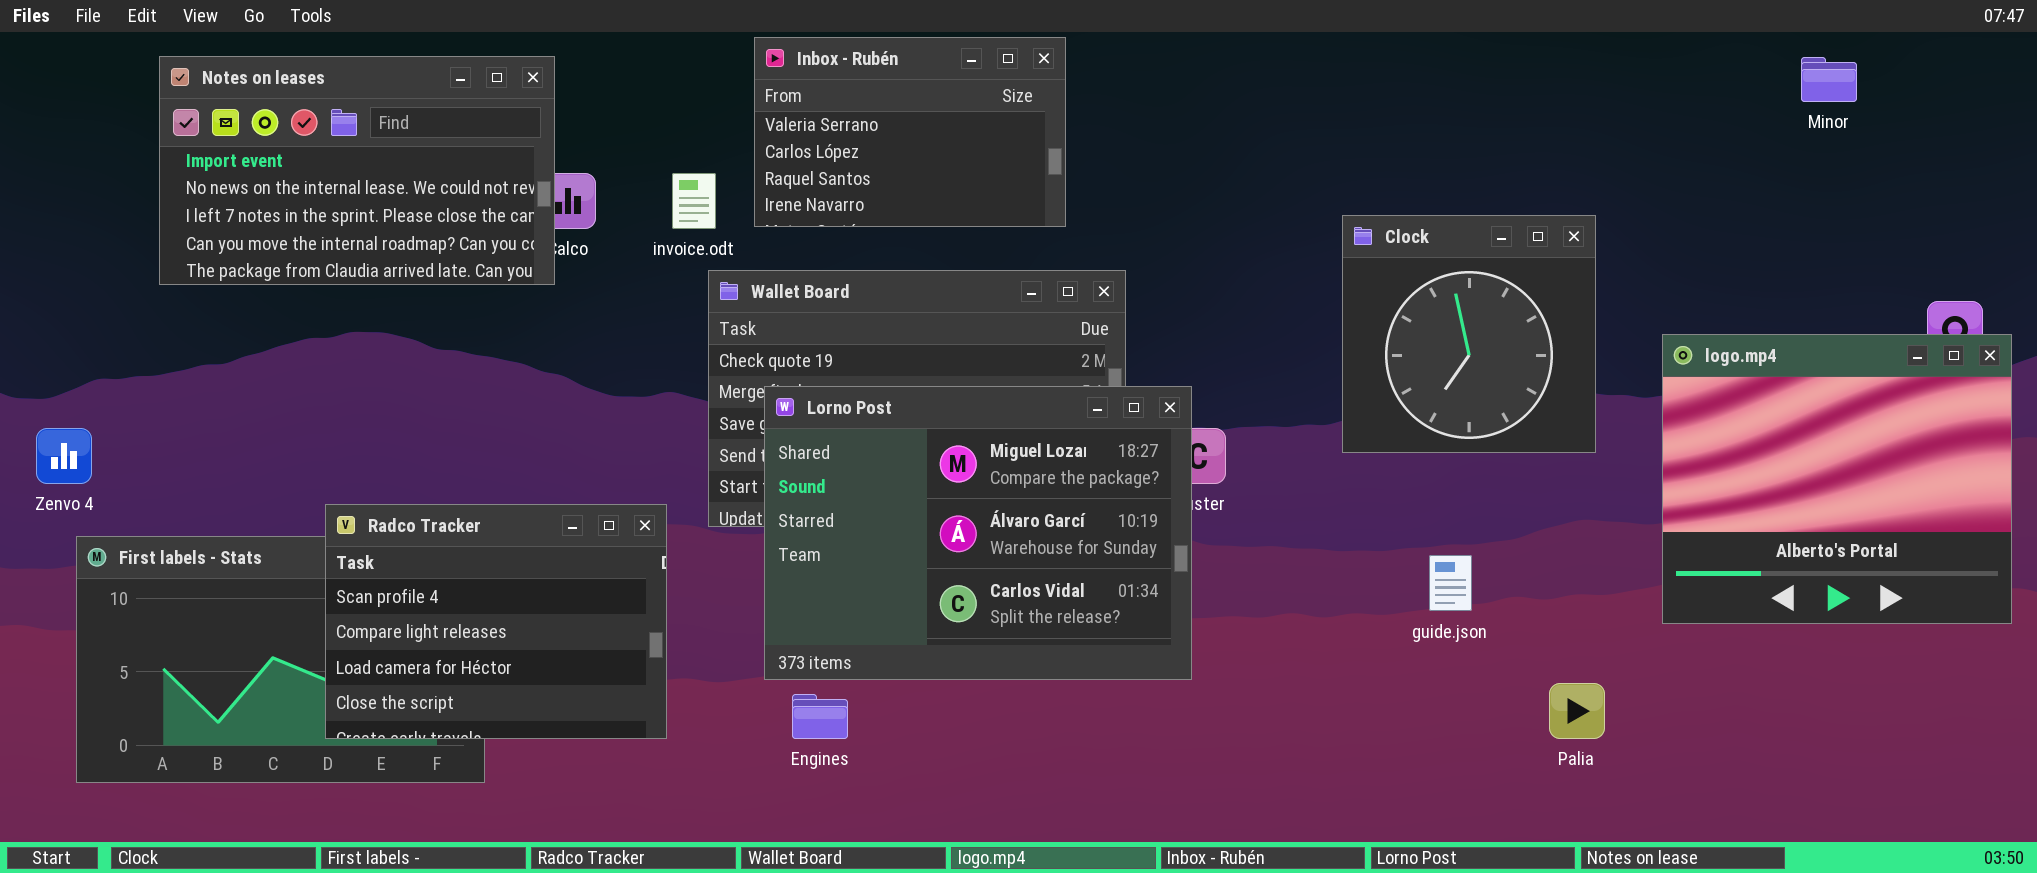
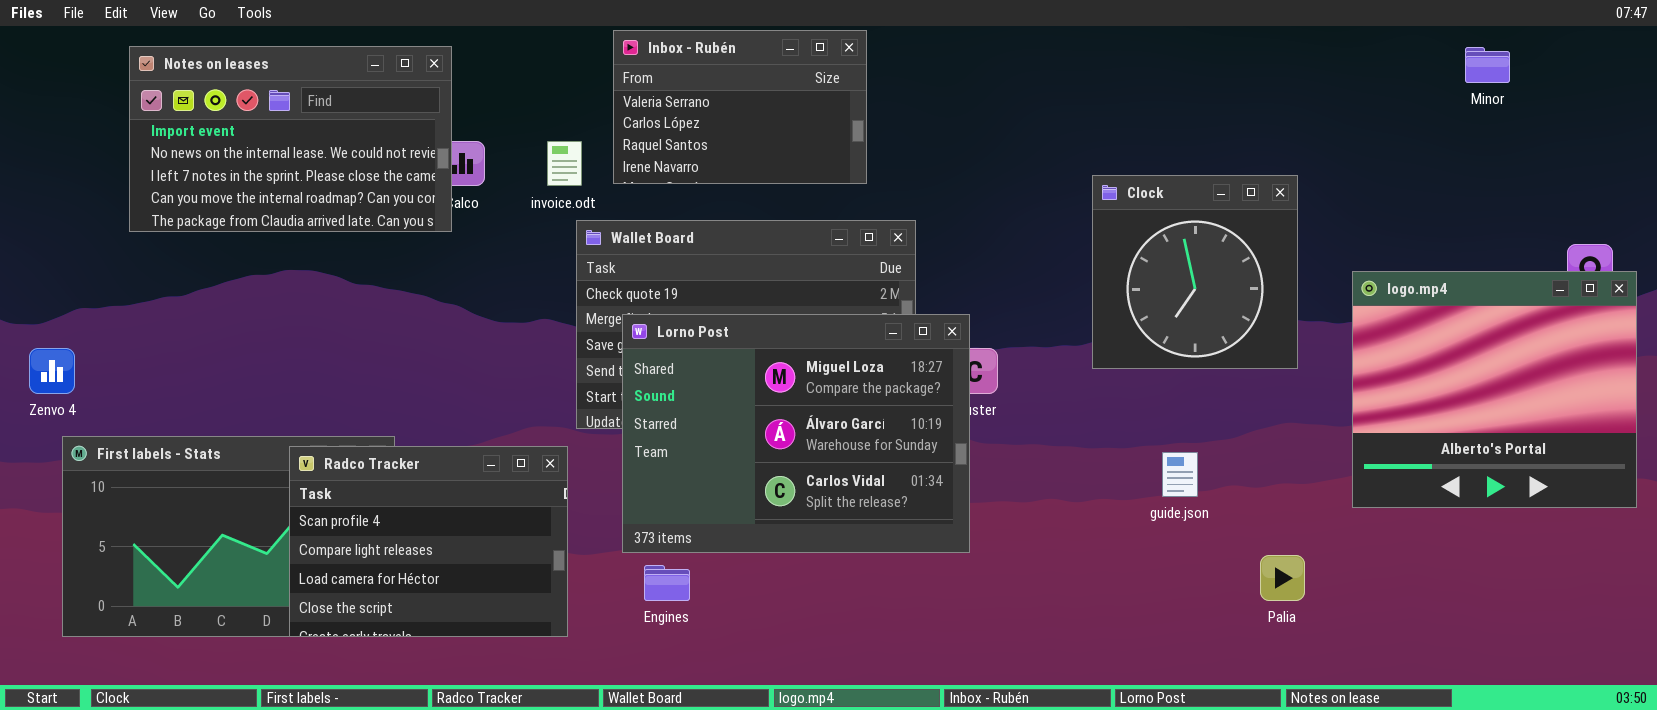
Radco Tracker: [325,504,667,739] -> [289,446,568,637], moved

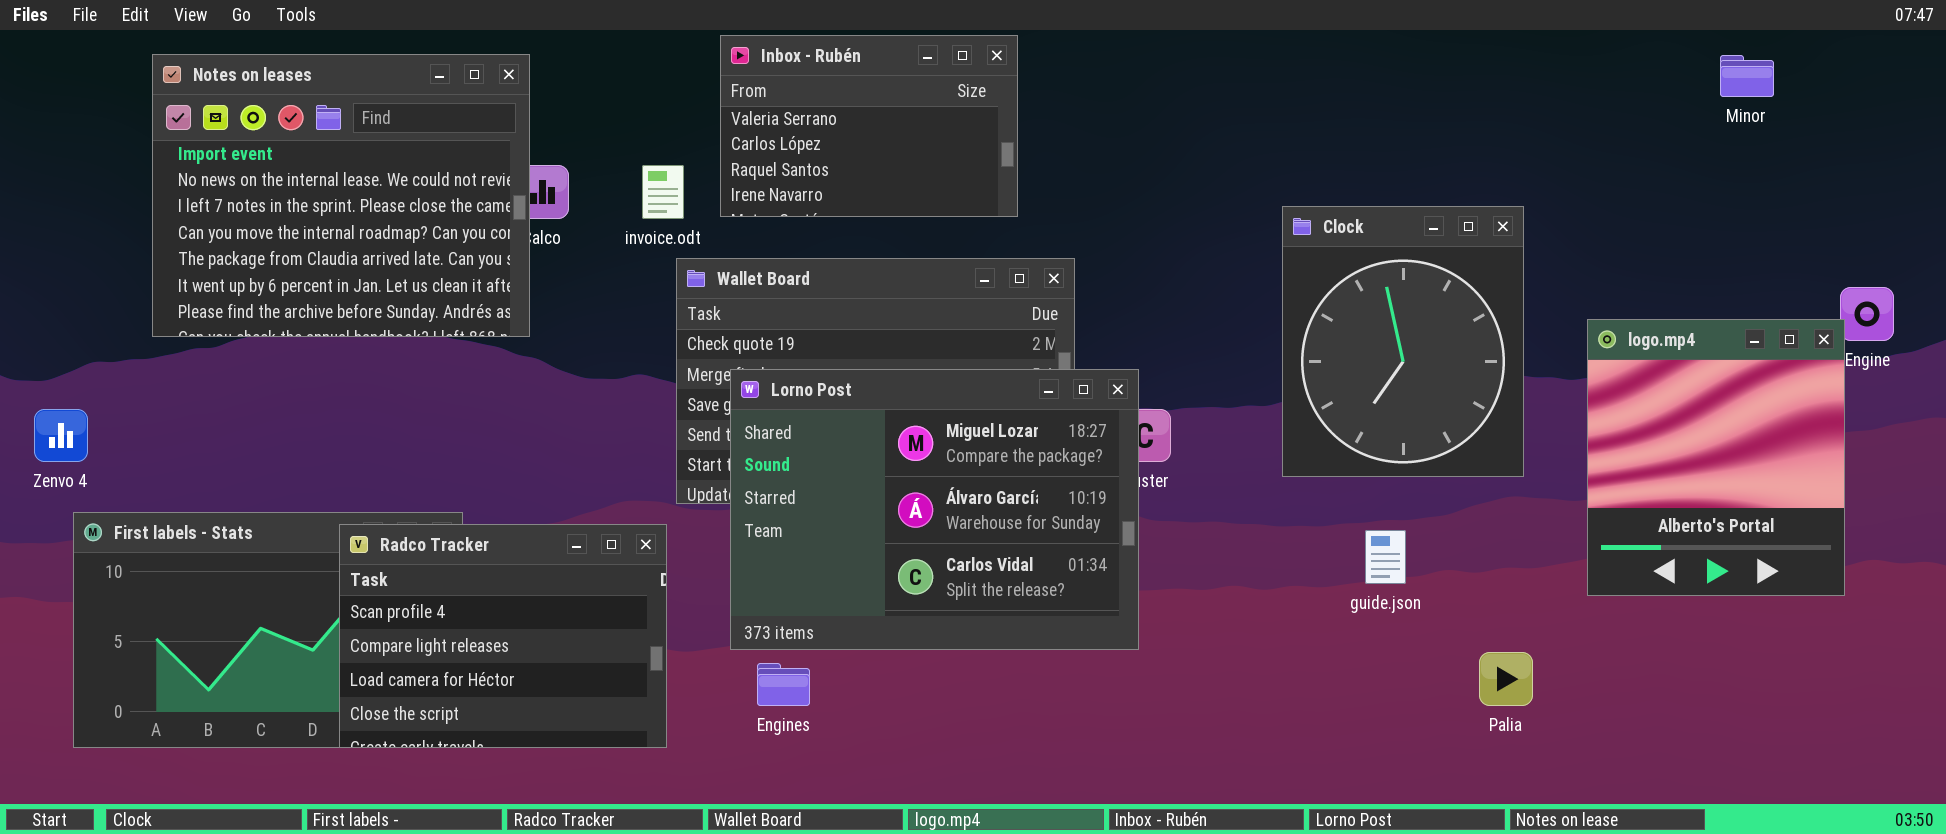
Notes on leases: [129,46,452,232] -> [152,54,530,337], resized
Clock: [1092,175,1298,369] -> [1282,206,1524,477], resized
logo.mp4: [1352,271,1637,508] -> [1587,319,1845,596], resized

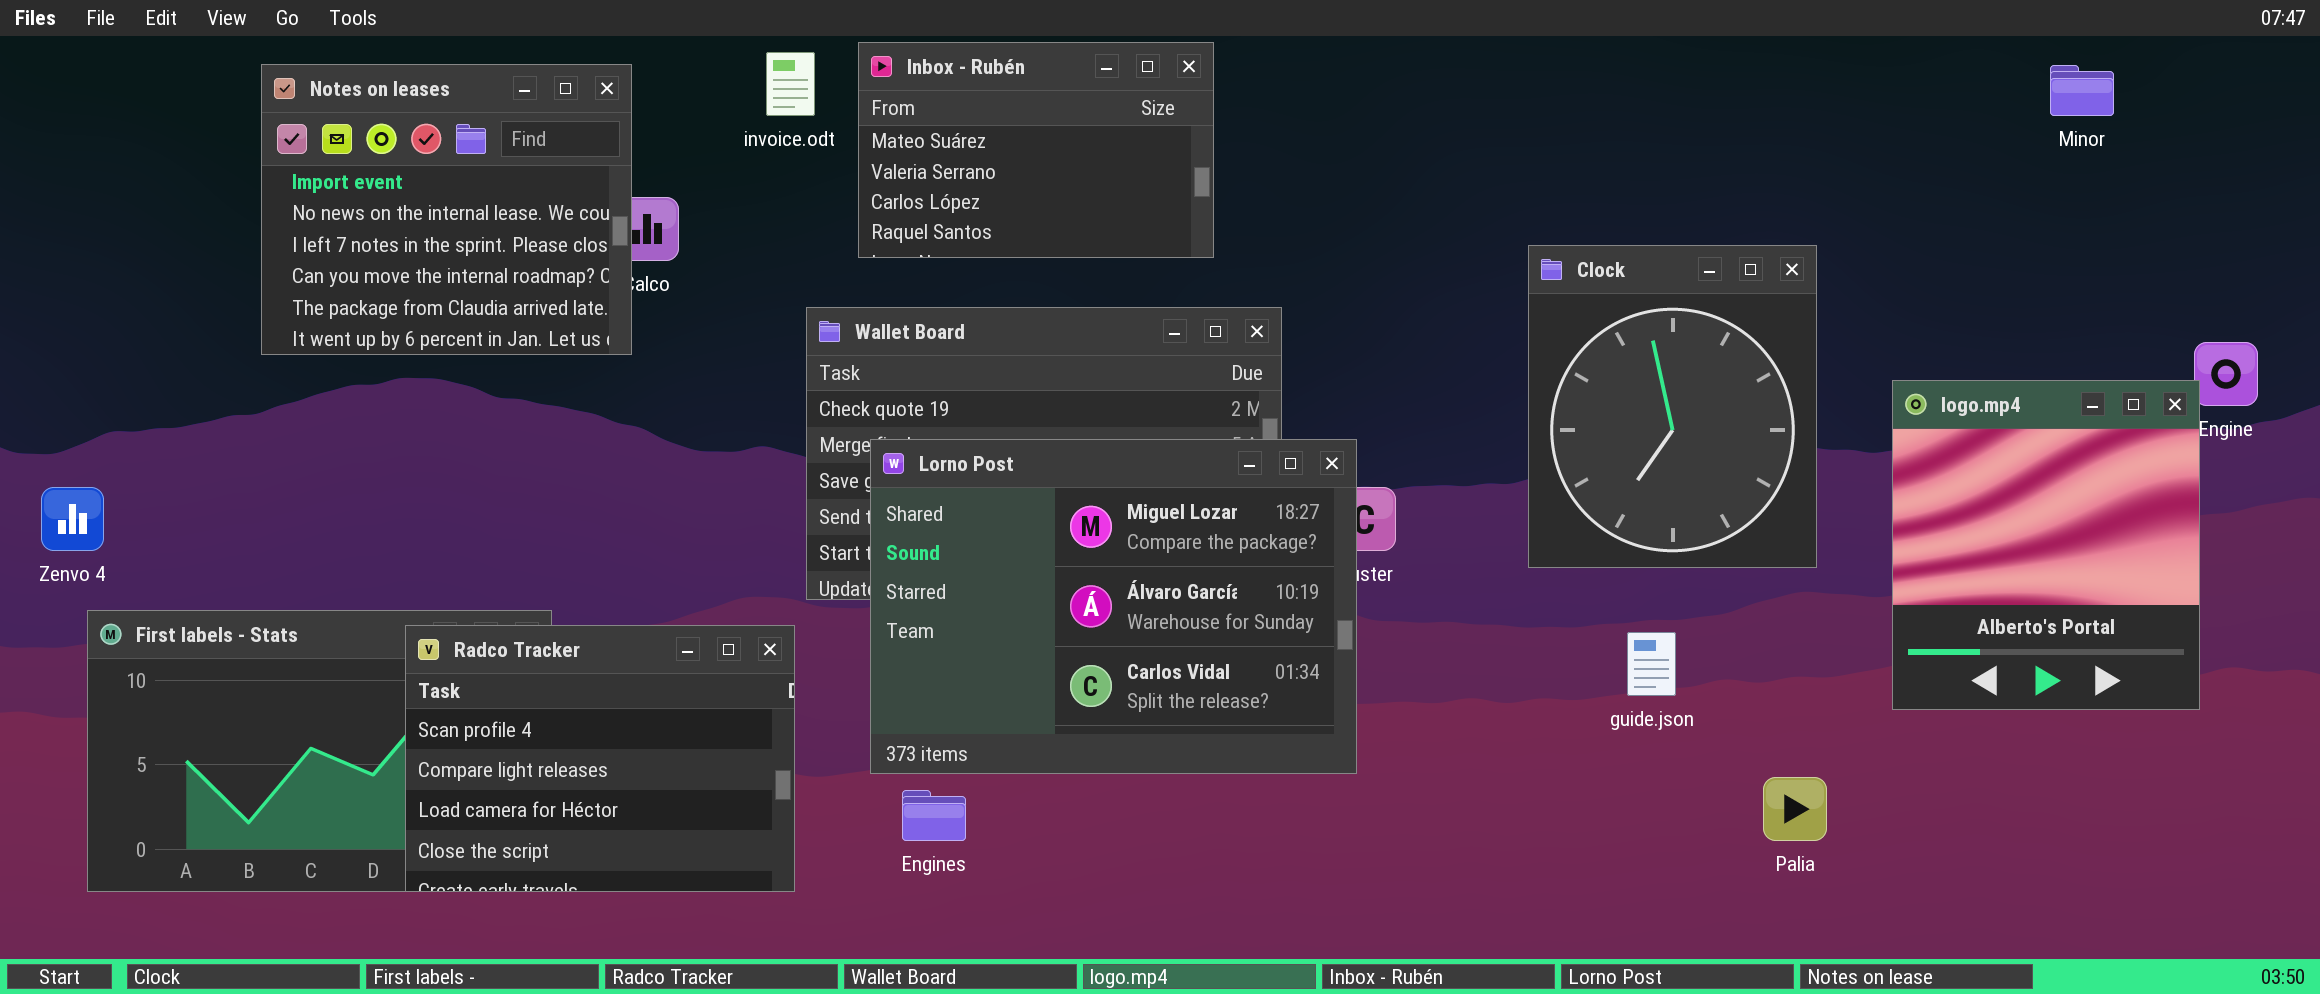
Inbox - Rubén: [720,35,1018,217] -> [858,42,1214,258], scrolled up 1 row
Notes on leases: [152,54,530,337] -> [261,64,632,355], resized
invoice.odt: [642,165,684,219] -> [766,52,815,116], moved

